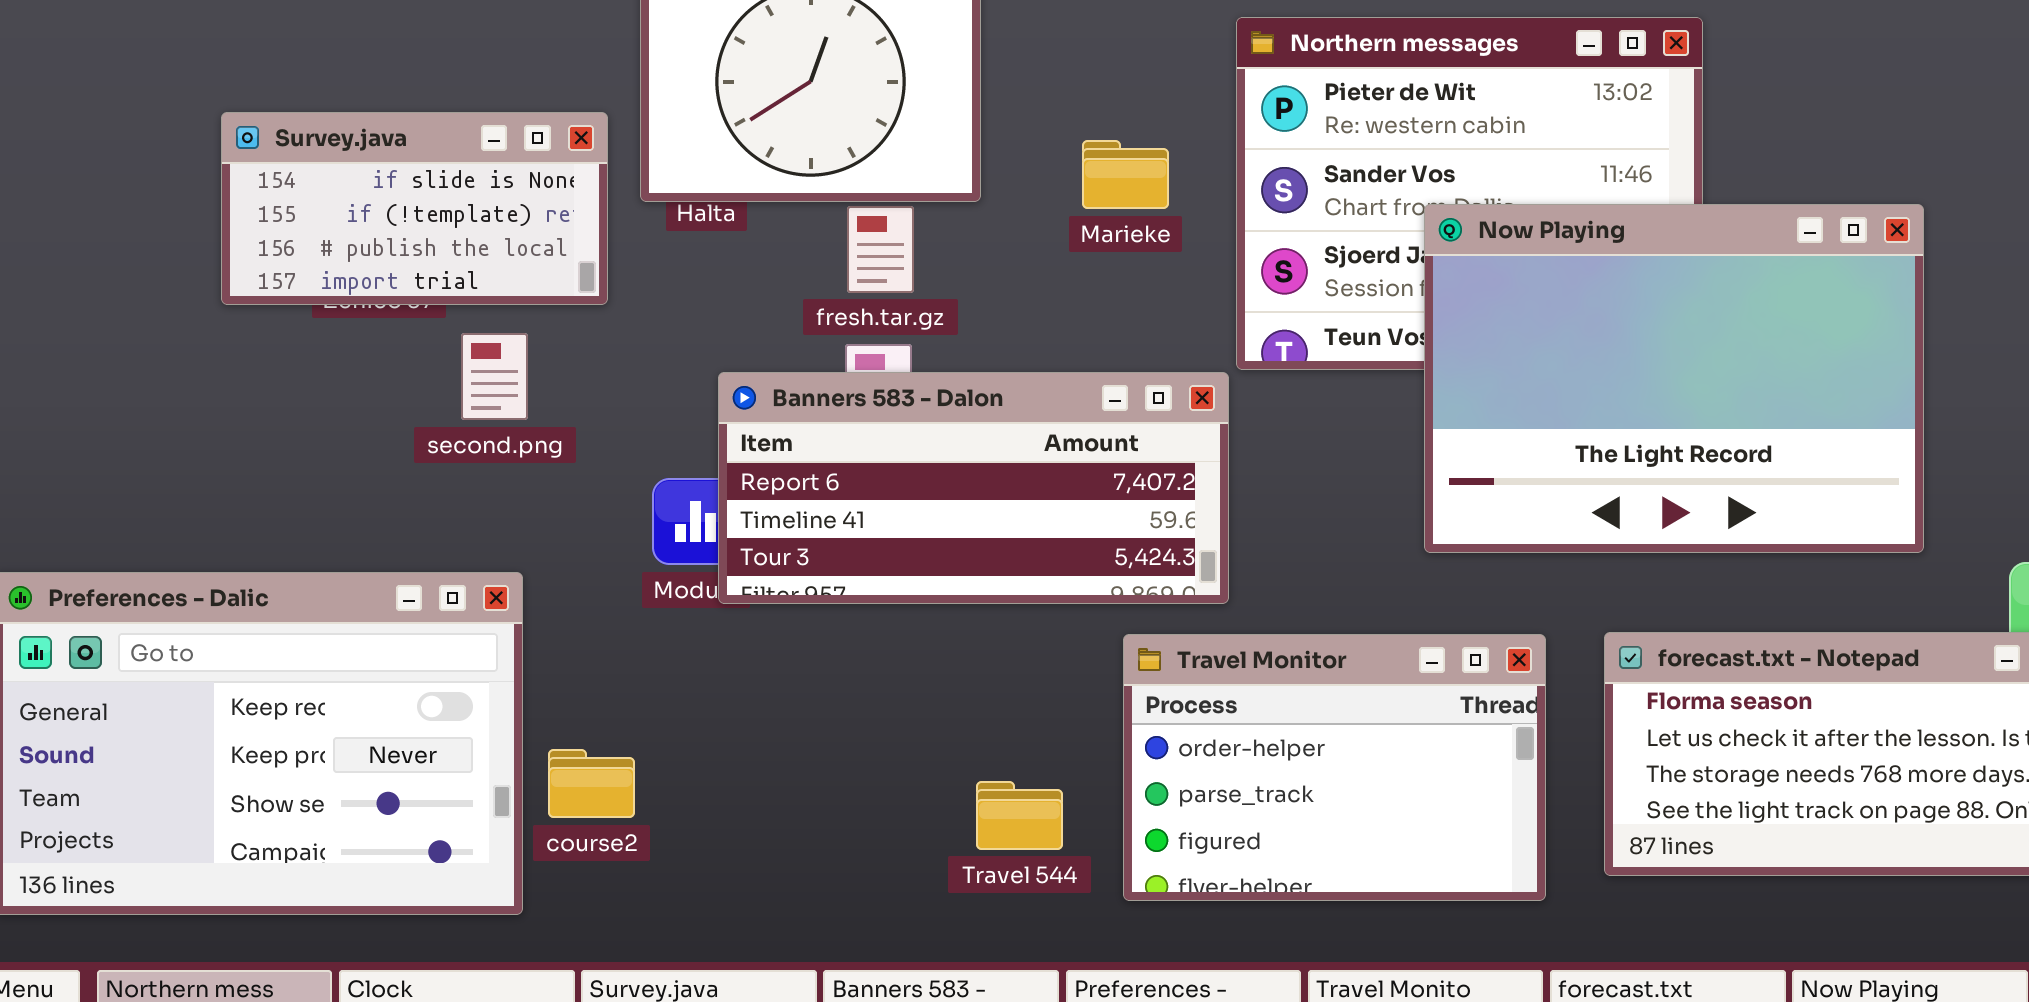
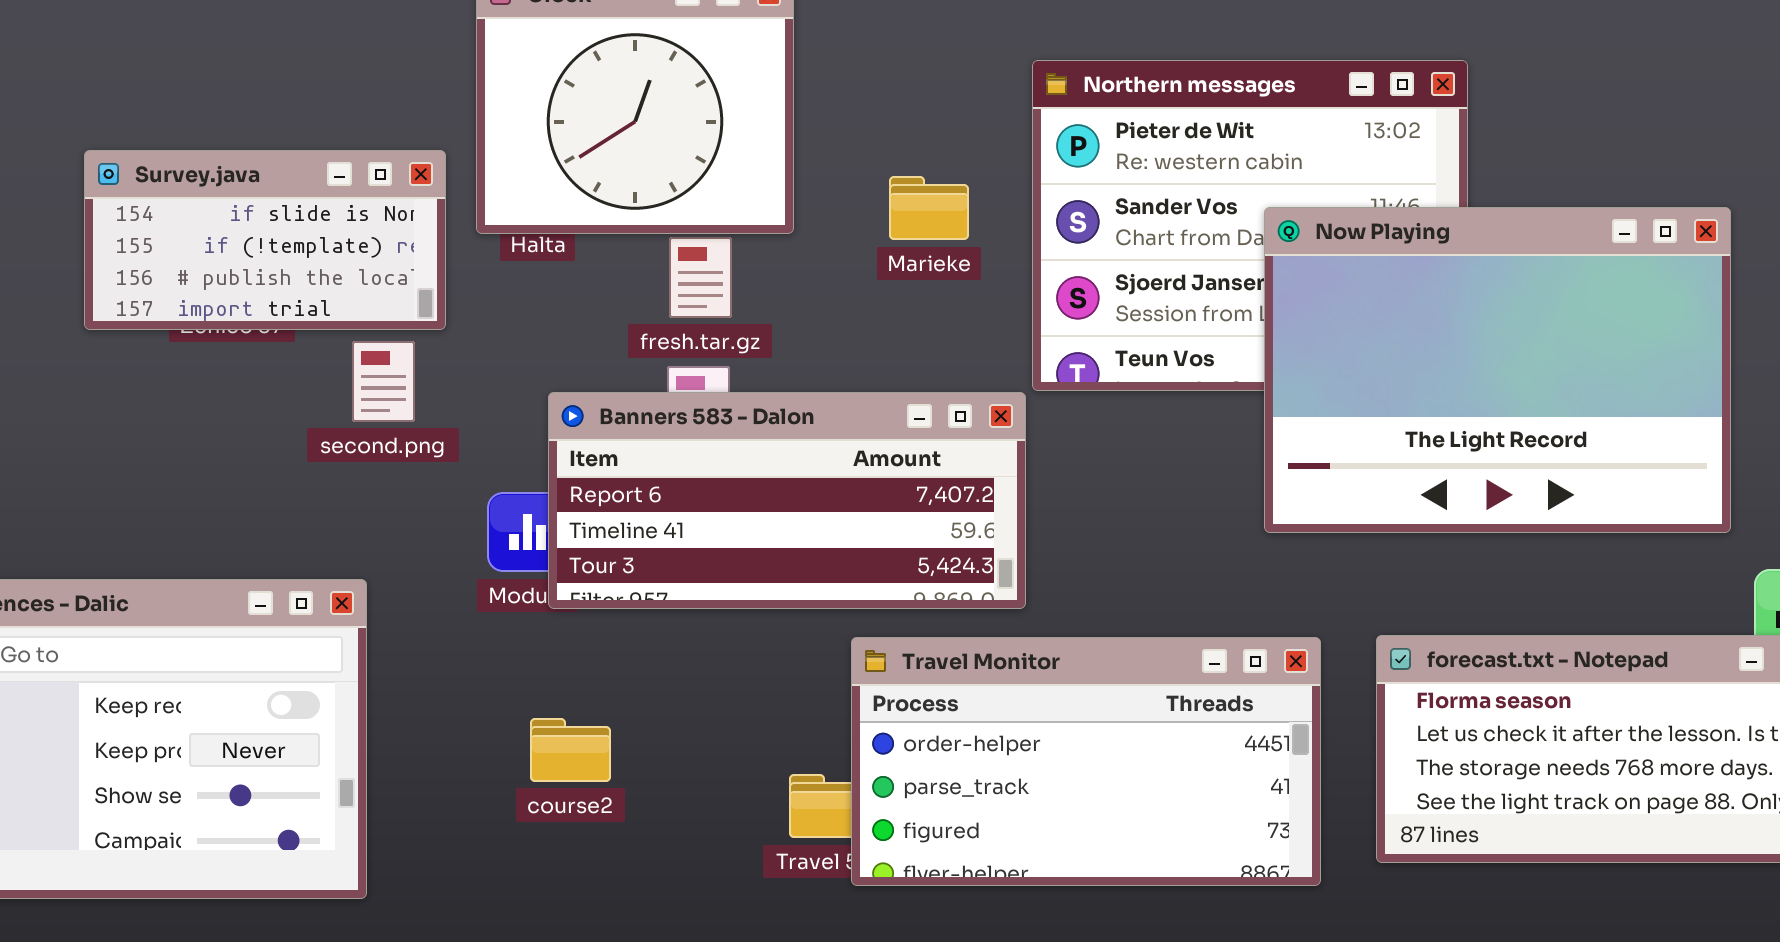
Now Playing: [1424,204,1924,553] -> [1264,207,1731,533], moved
second.png: [461,333,528,420] -> [352,341,415,422], moved
Travel Monitor: [1123,634,1546,901] -> [851,637,1321,886], resized
course2: [548,749,635,818] -> [530,718,611,782], moved

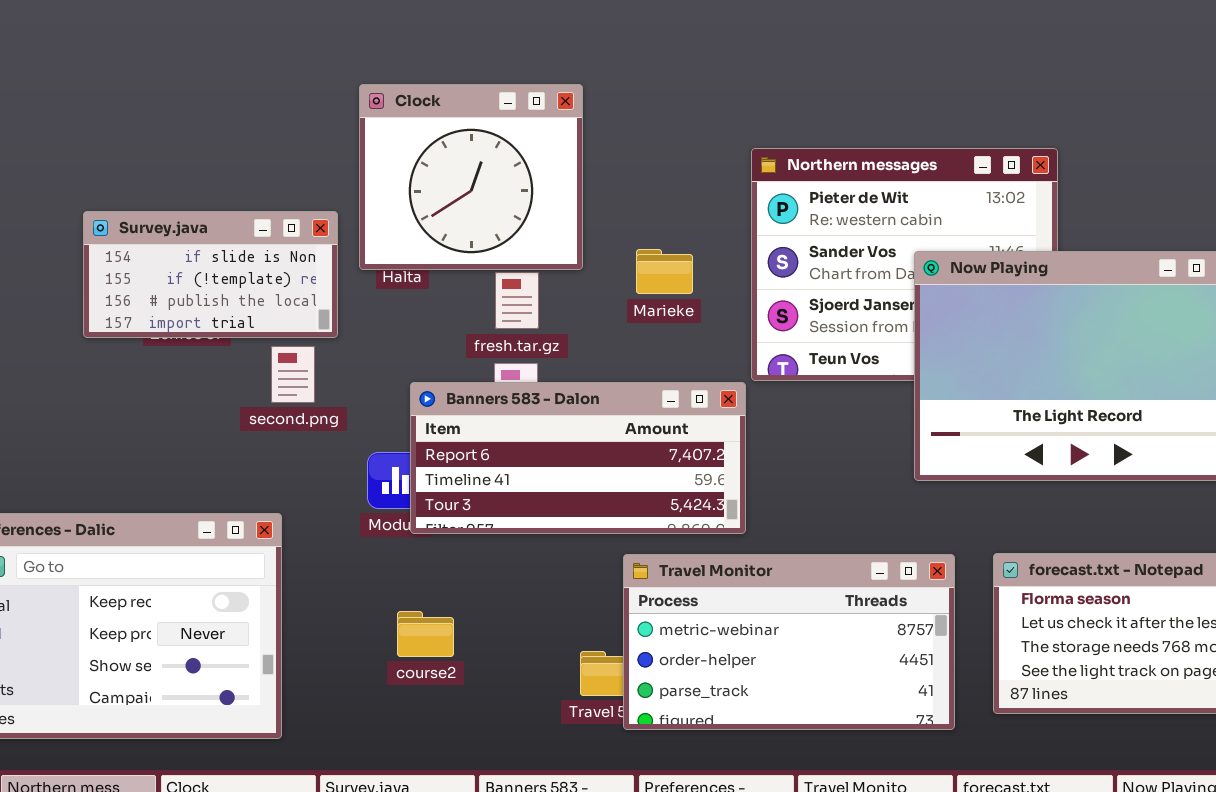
Marieke: [889,176,969,240] -> [636,249,693,294], moved
Travel Monitor: [851,637,1321,886] -> [623,554,955,730], scrolled up 1 row

